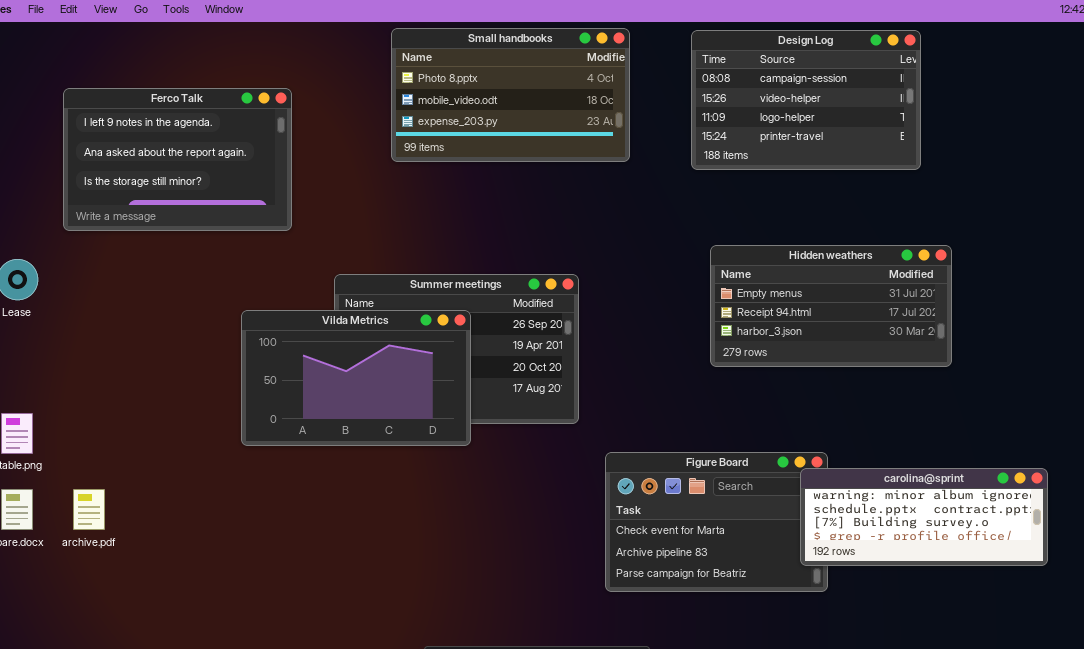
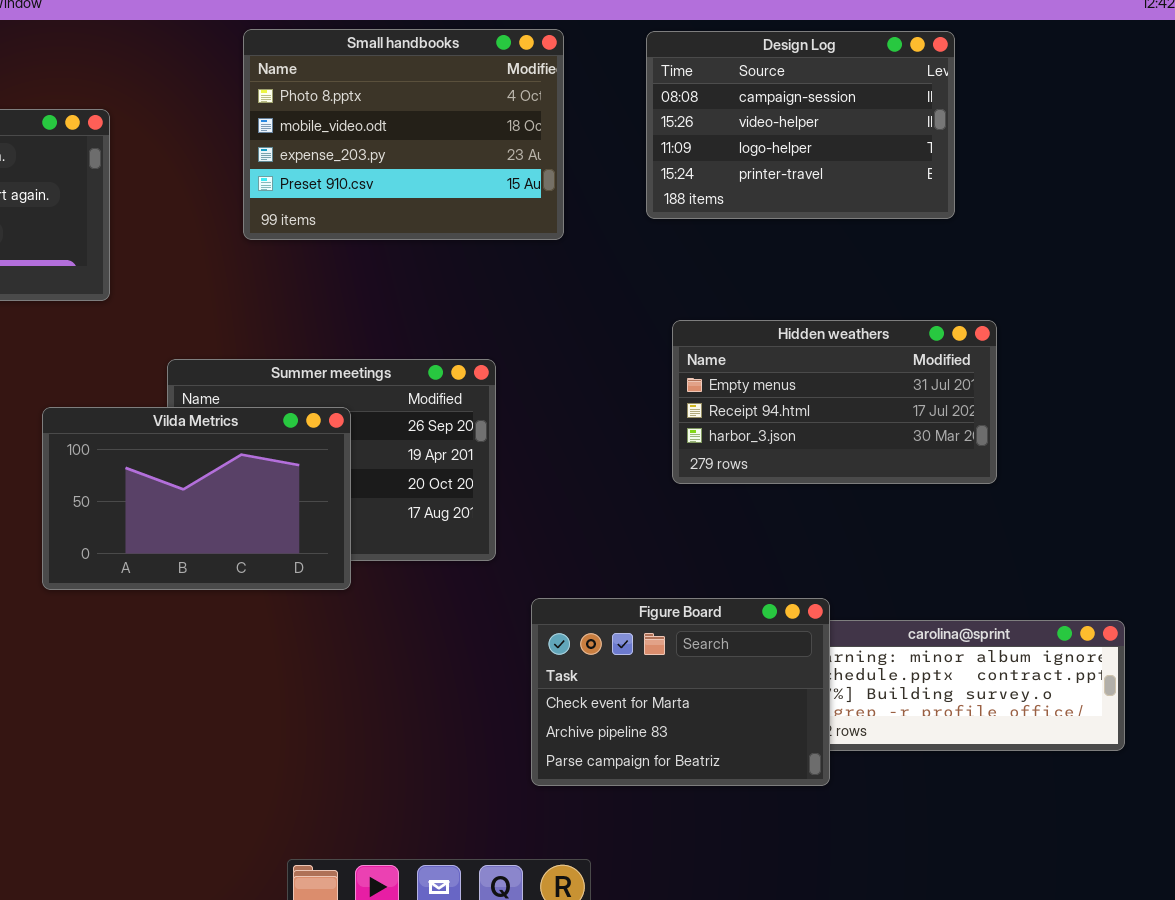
Small handbooks: [391,28,630,162] -> [243,29,564,240], resized
Figure Board: [605,452,828,592] -> [531,598,830,786], raised

